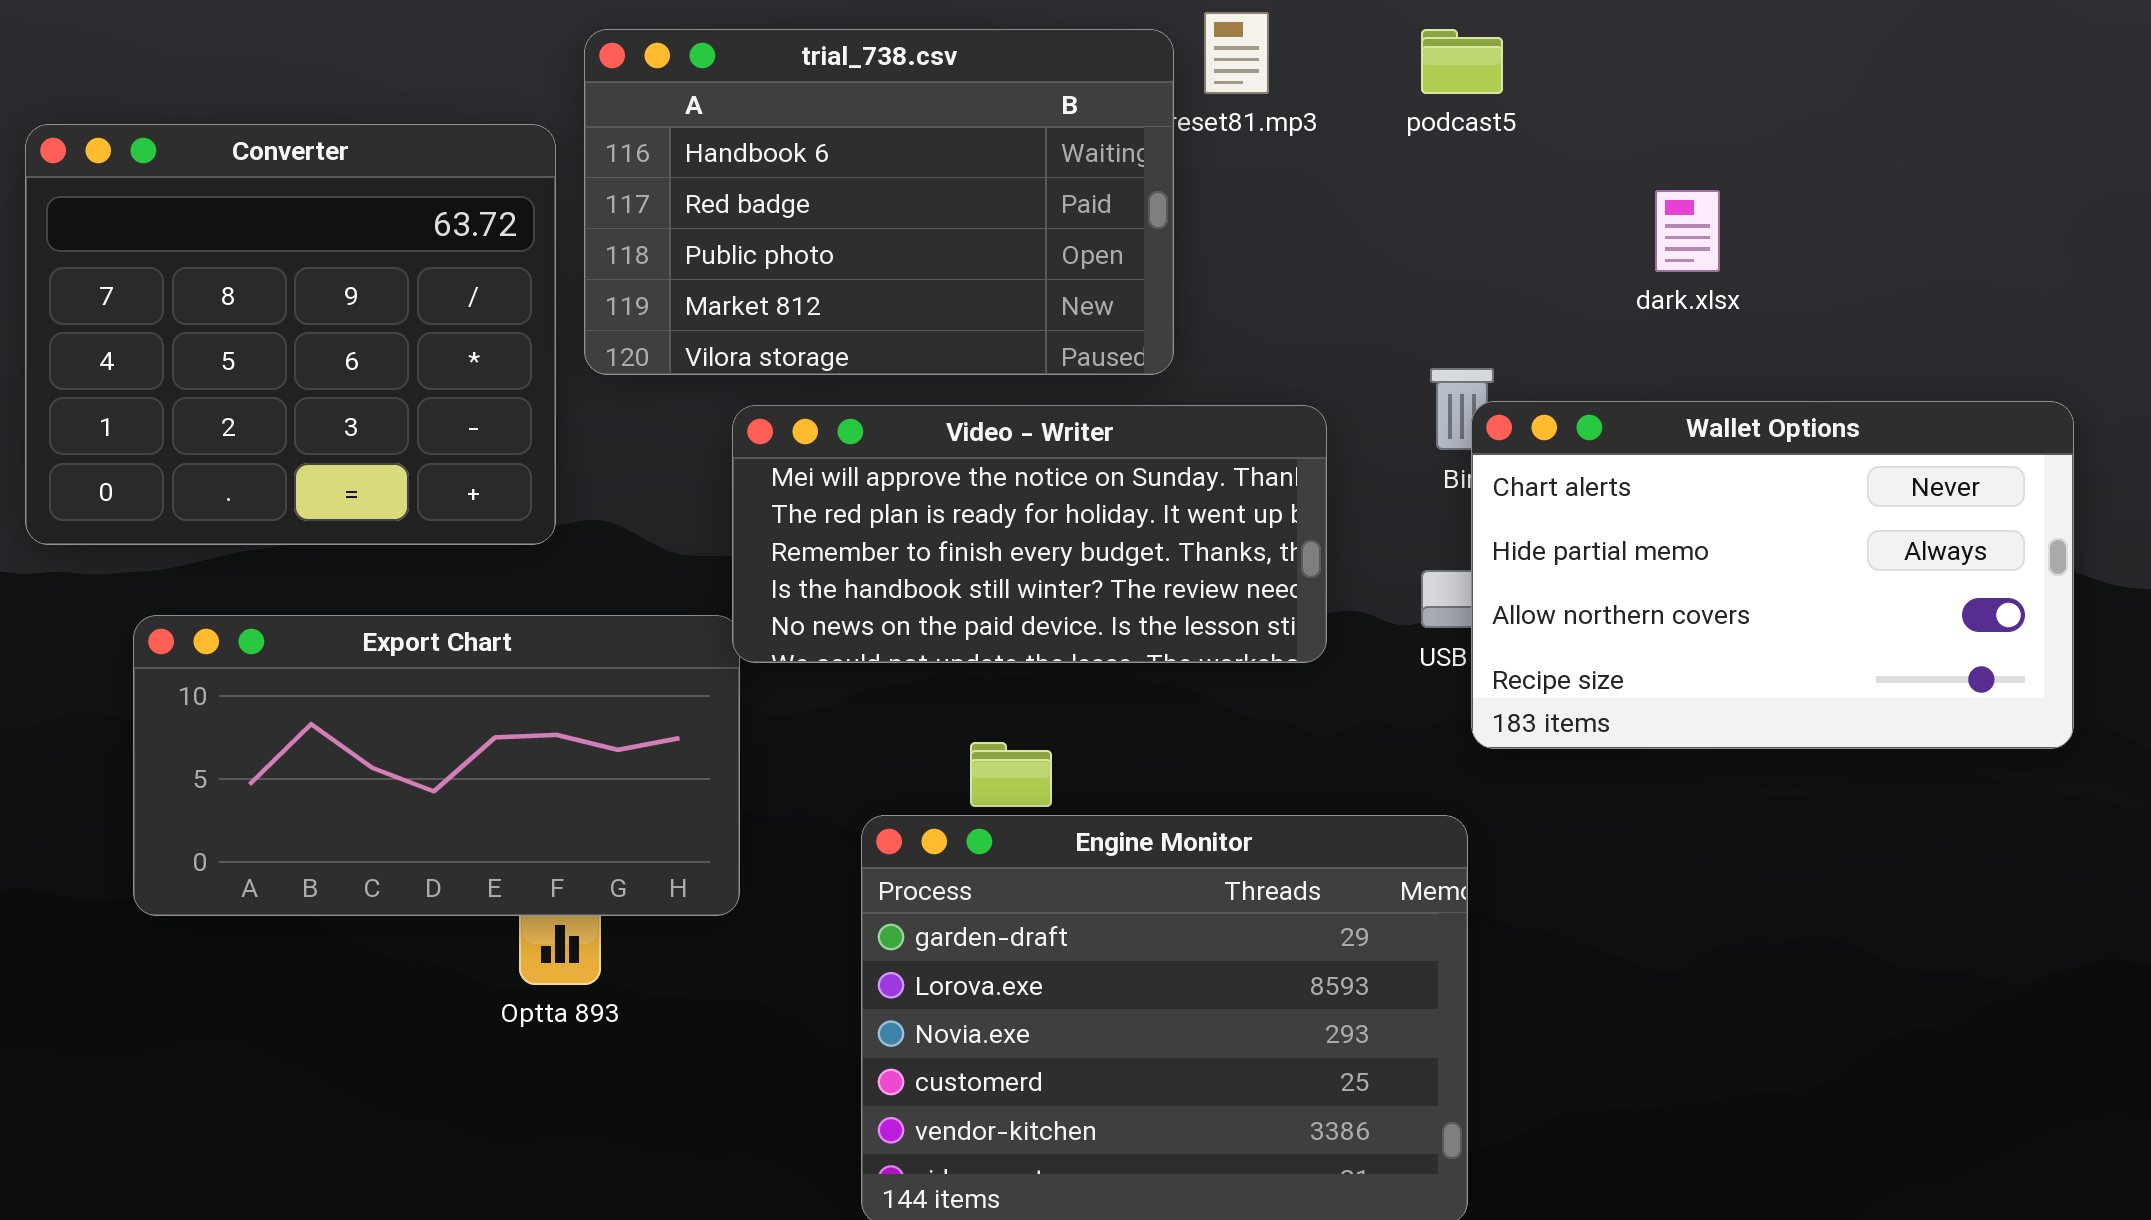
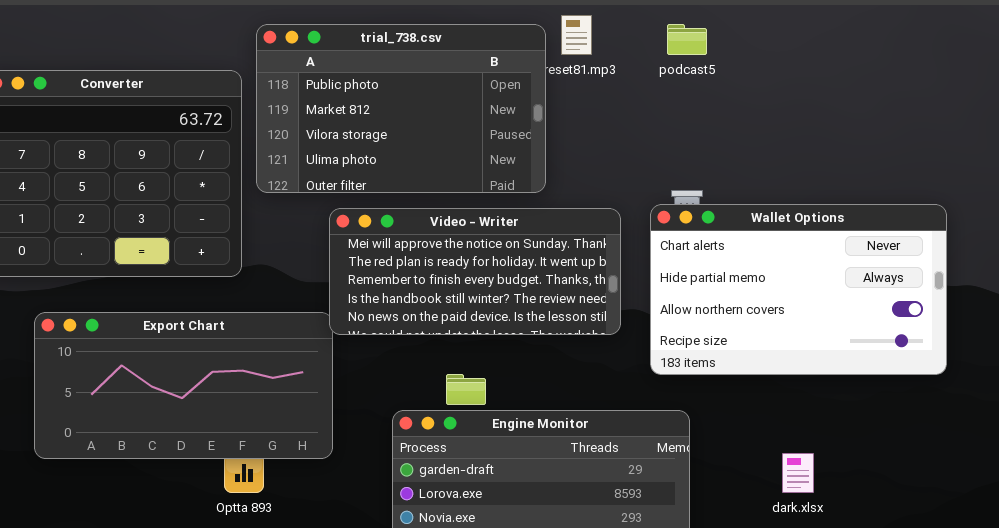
trial_738.csv: [584,29,1174,375] -> [256,24,546,193], scrolled down 2 rows
dark.xlsx: [1655,190,1720,272] -> [782,453,814,493], moved
Wallet Options: [1471,401,2074,749] -> [650,204,947,375], moved

